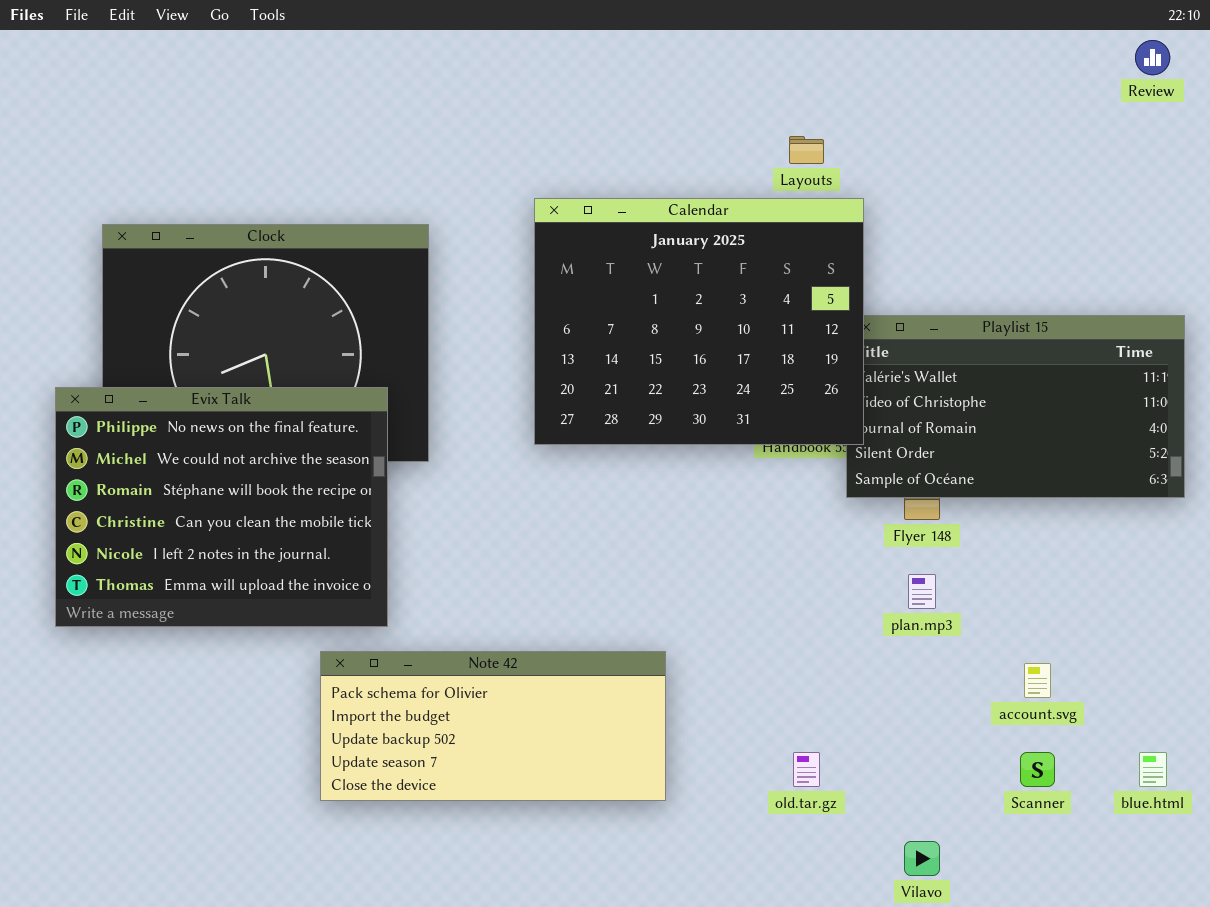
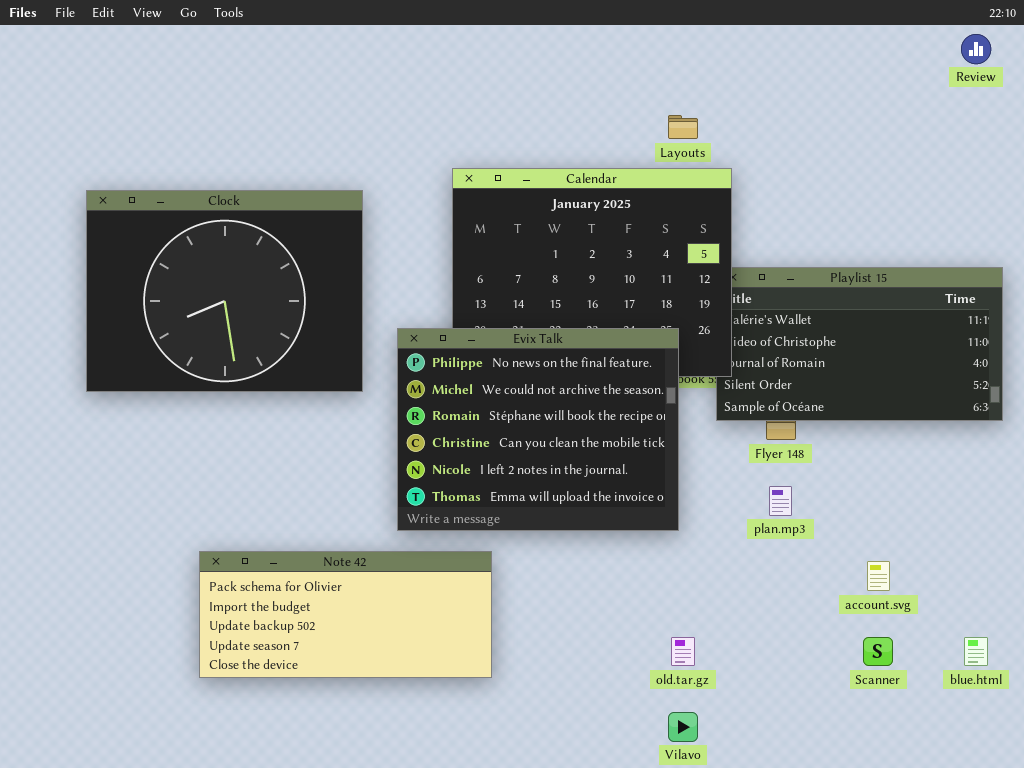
Evix Talk: [55,387,388,627] -> [397,328,679,531], moved
Note 42: [320,651,666,801] -> [199,551,492,678], moved
Vilavo: [904,841,940,876] -> [668,712,698,742], moved

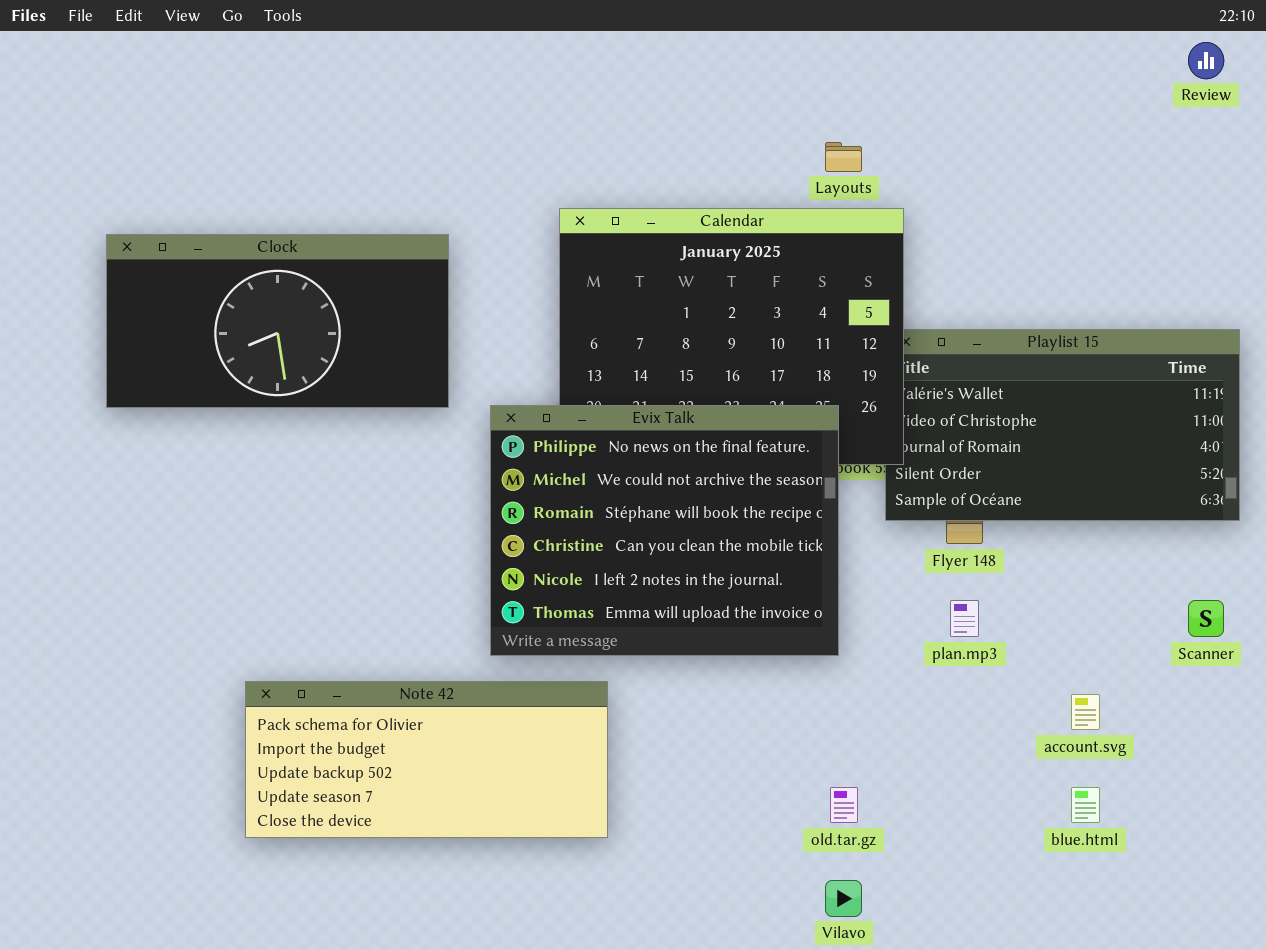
Clock: [86,190,363,392] -> [106,234,449,408], resized
Scanner: [863,637,893,666] -> [1188,600,1224,637], moved
blue.html: [964,637,988,666] -> [1071,787,1100,823], moved

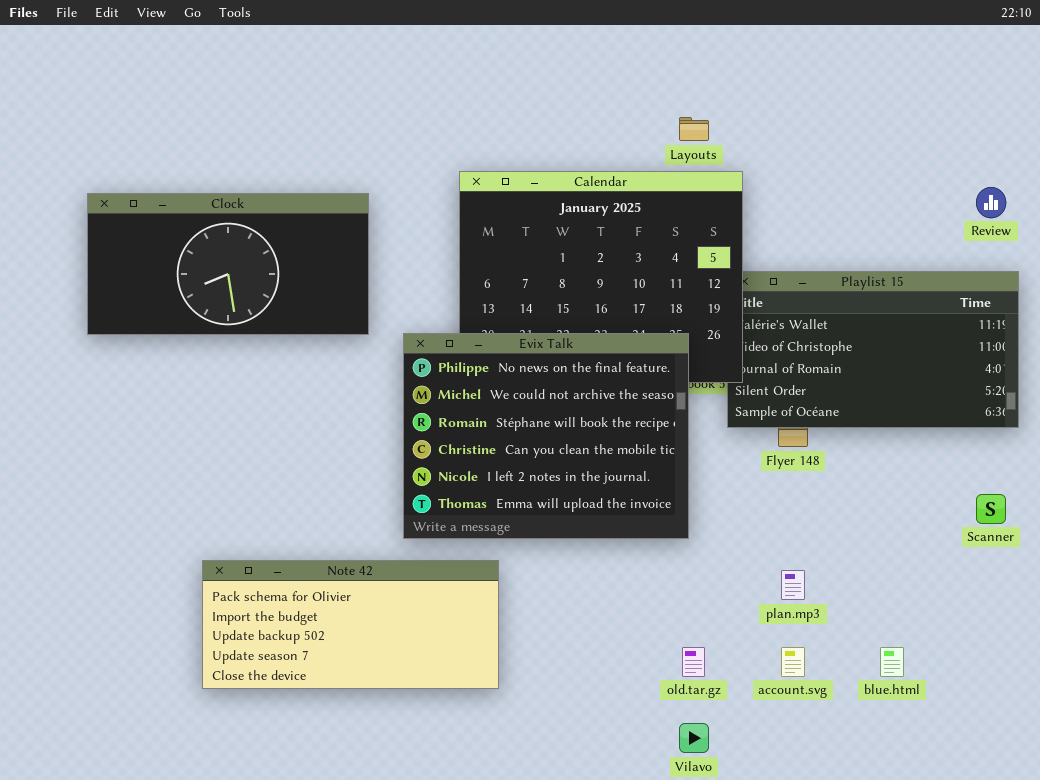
Review: [1188,42,1224,79] -> [976,187,1006,218], moved
plan.mp3: [950,600,979,637] -> [781,570,805,600], moved
account.svg: [1071,694,1100,730] -> [781,647,805,677], moved

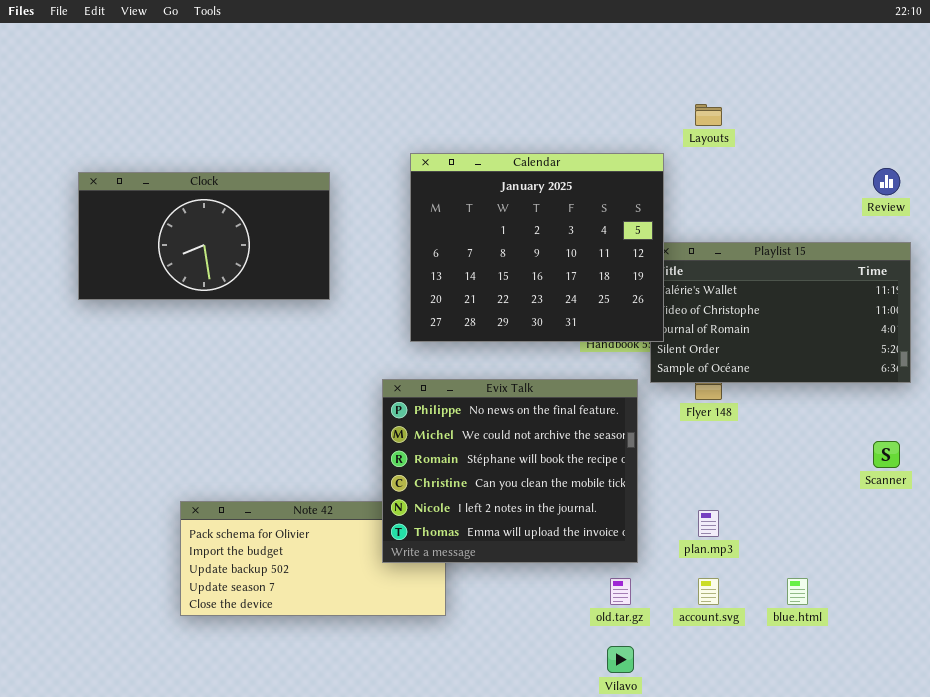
Layouts: [679,117,709,141] -> [695,104,722,126], moved
Evix Talk: [403,333,689,539] -> [382,379,638,563], moved

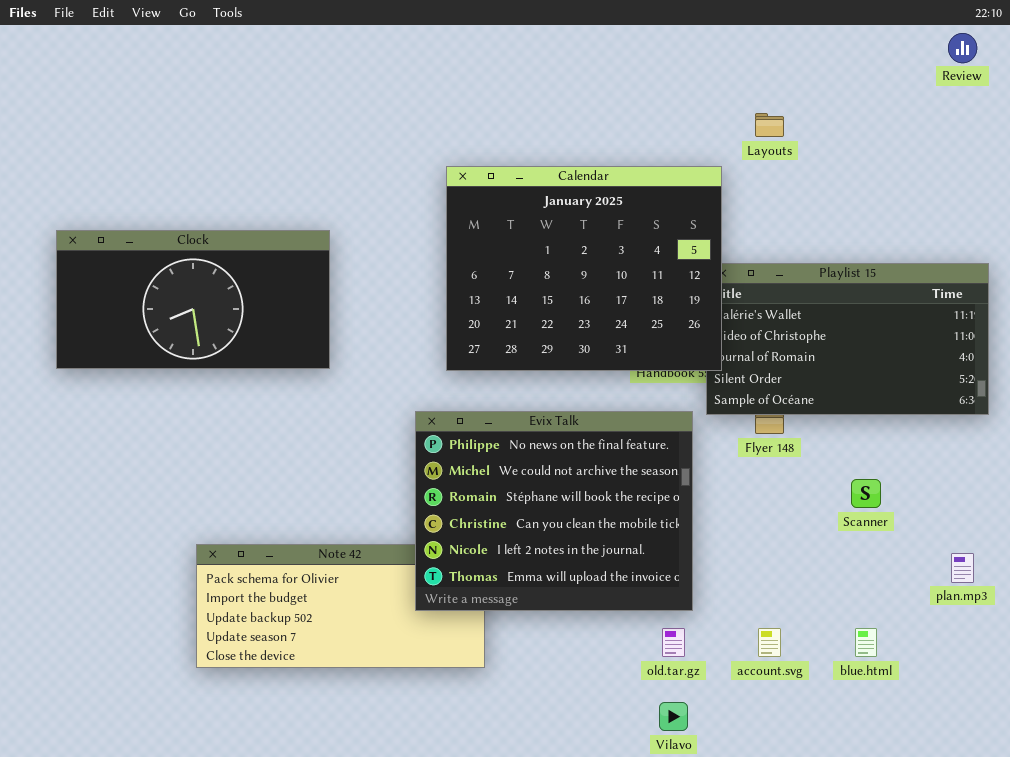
Review: [873,168,900,195] -> [948,33,977,63], moved
Clock: [78,172,330,300] -> [56,230,330,369], moved
Scanner: [873,441,900,468] -> [851,479,881,508], moved
plan.mp3: [698,510,719,537] -> [951,553,974,583], moved

